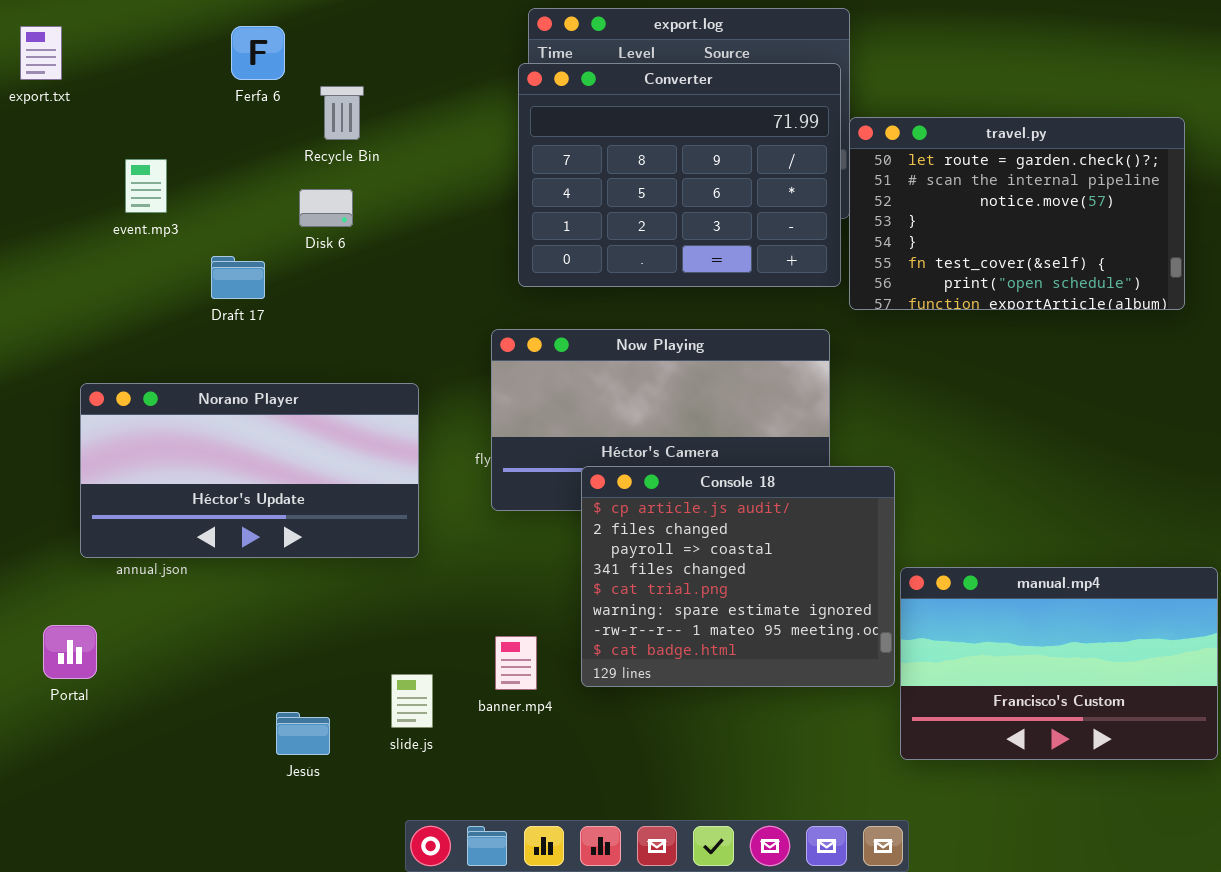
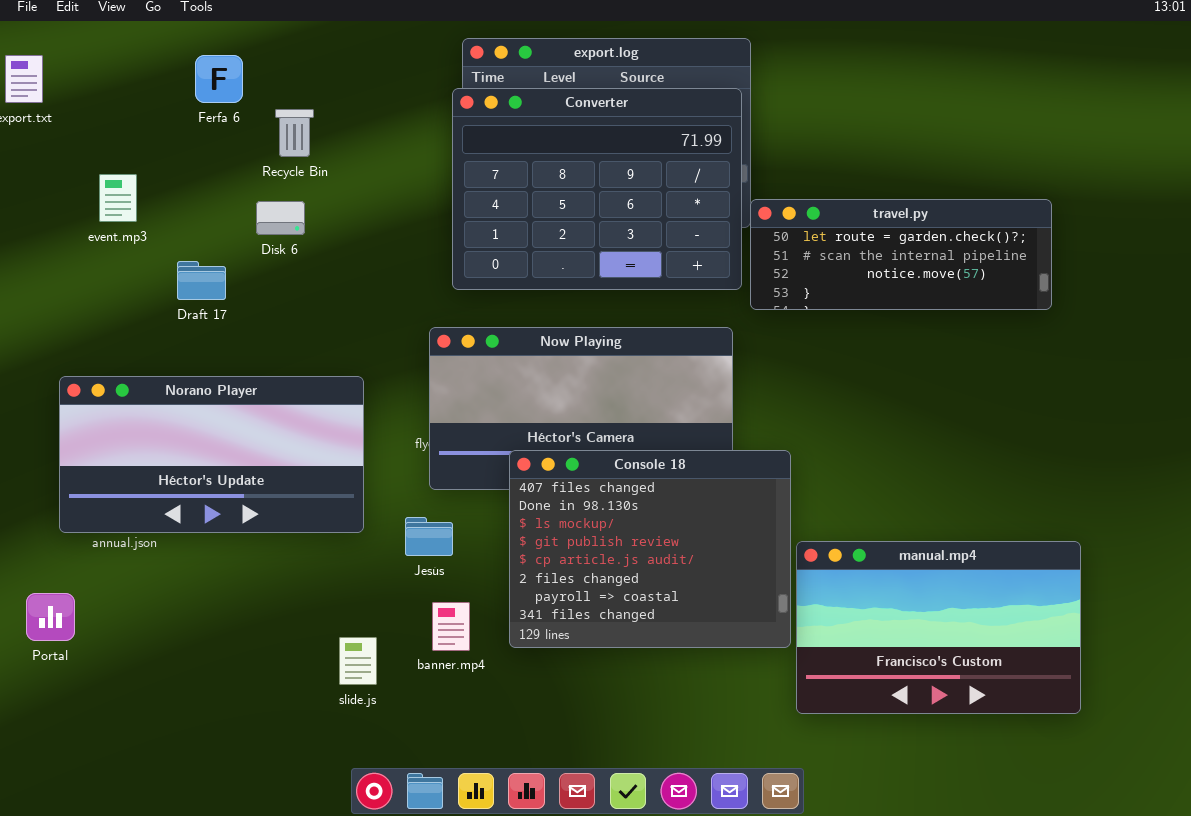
travel.py: [849,117,1185,310] -> [750,199,1052,310], resized
Console 18: [581,466,895,687] -> [509,450,791,648], scrolled up 4 rows
Jesús: [276,712,330,755] -> [405,517,453,556], moved

